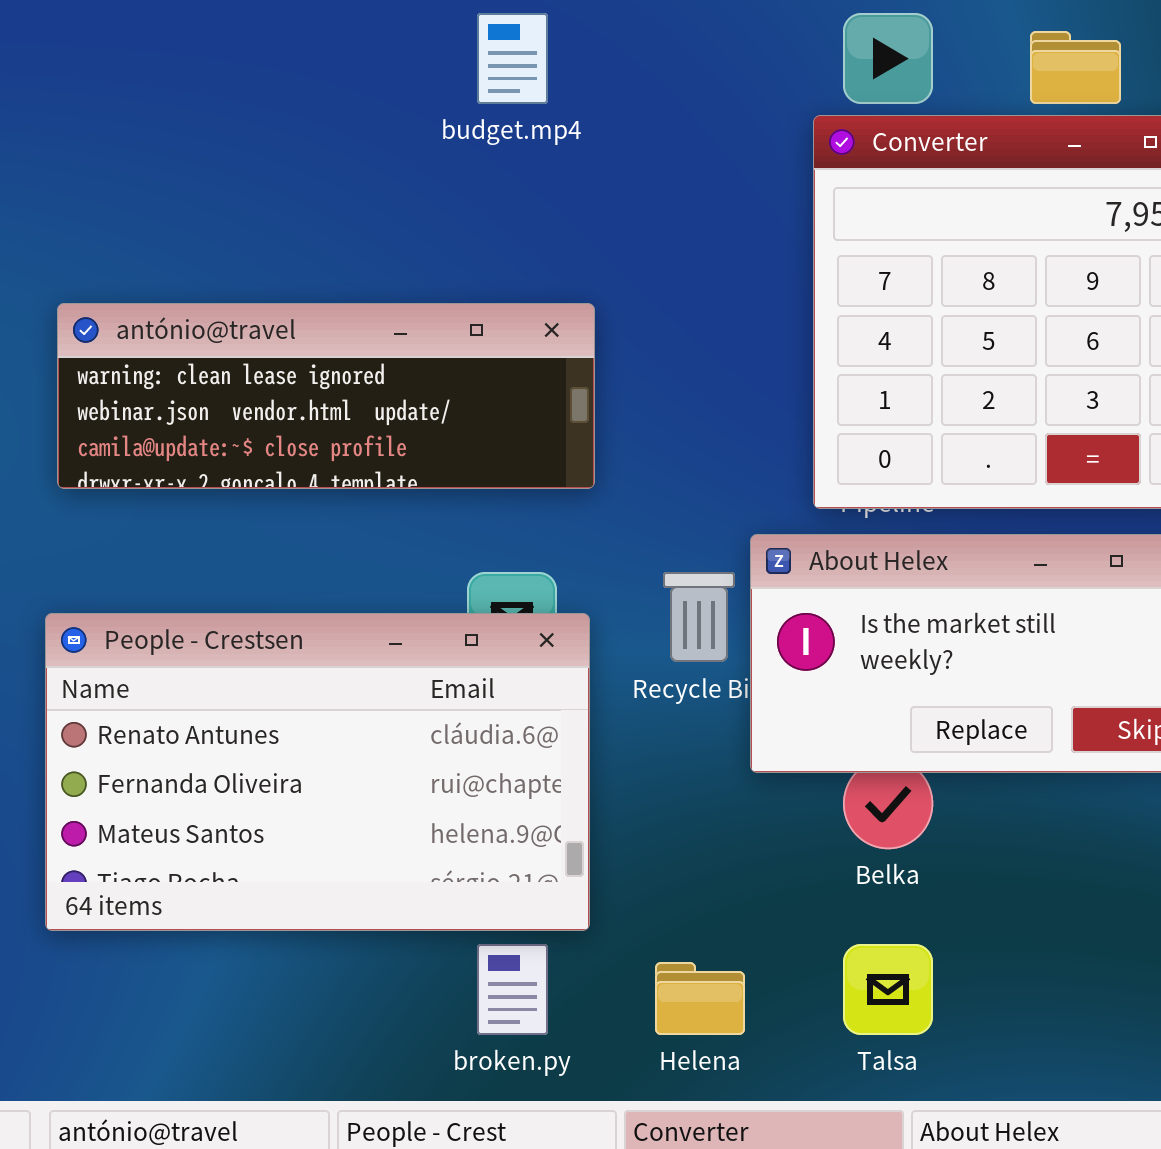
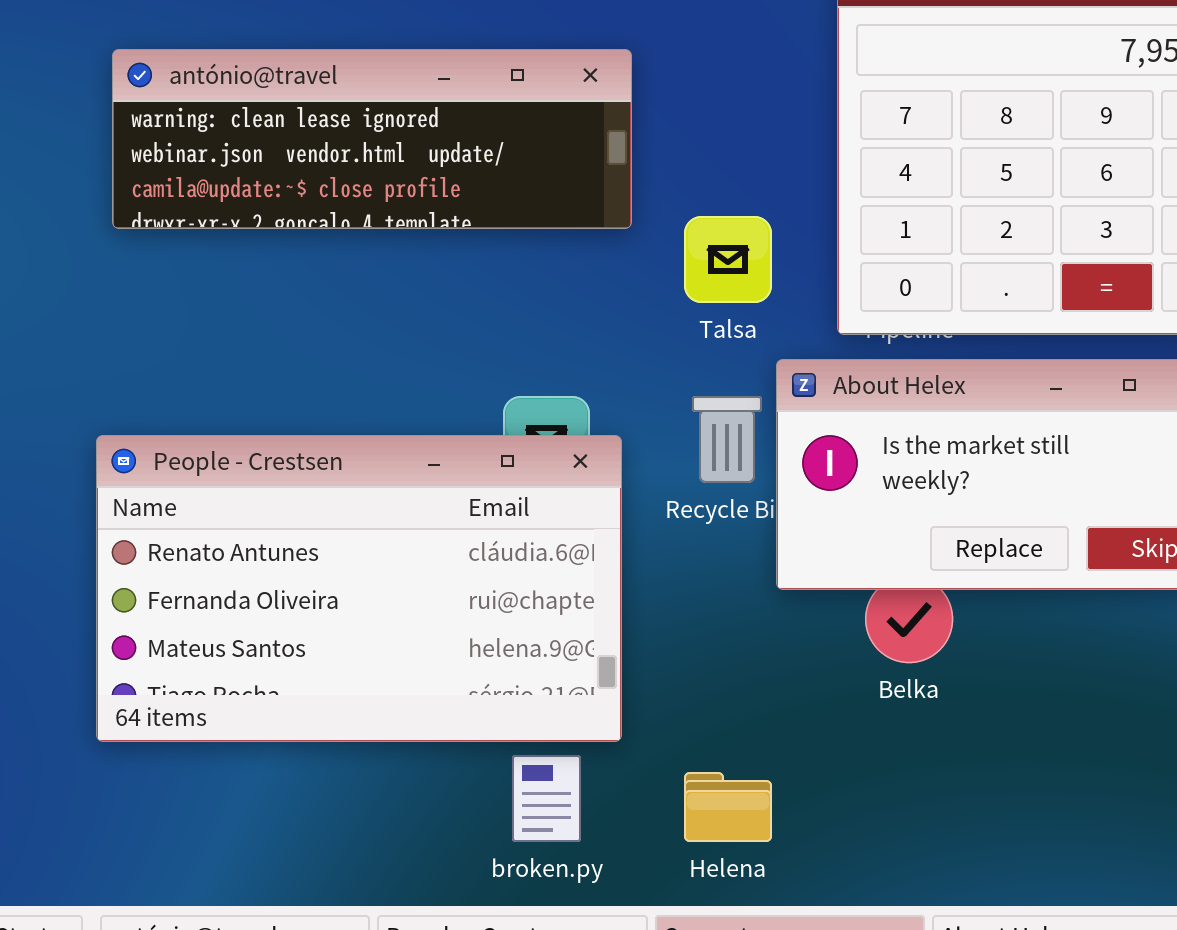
antónio@travel: [57,303,595,489] -> [112,49,632,229], moved
Talsa: [843,944,933,1035] -> [684,216,772,303], moved

